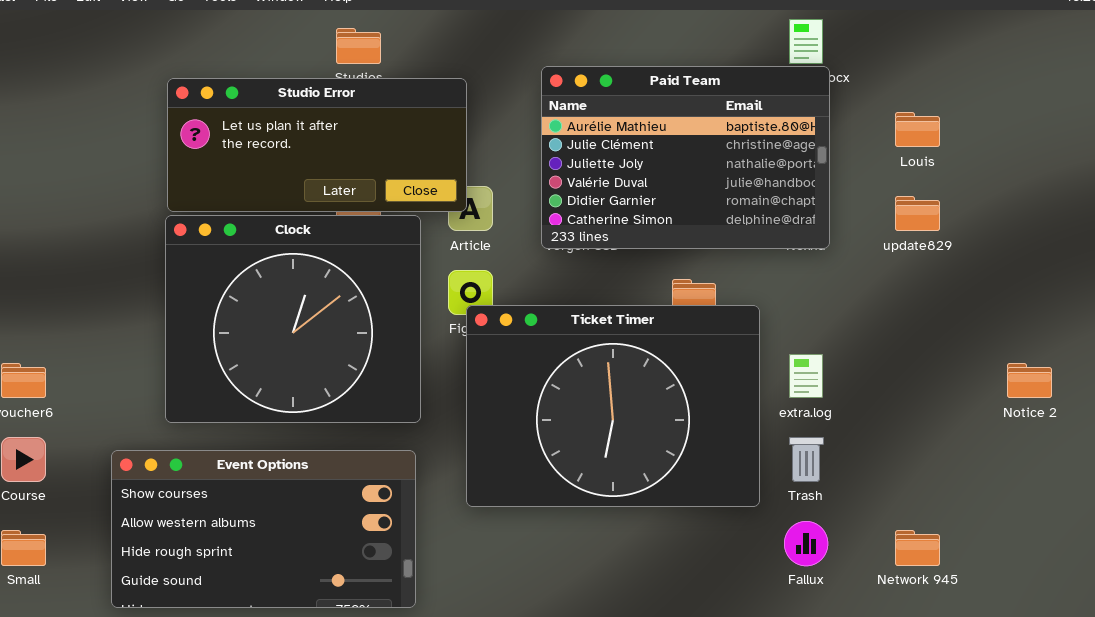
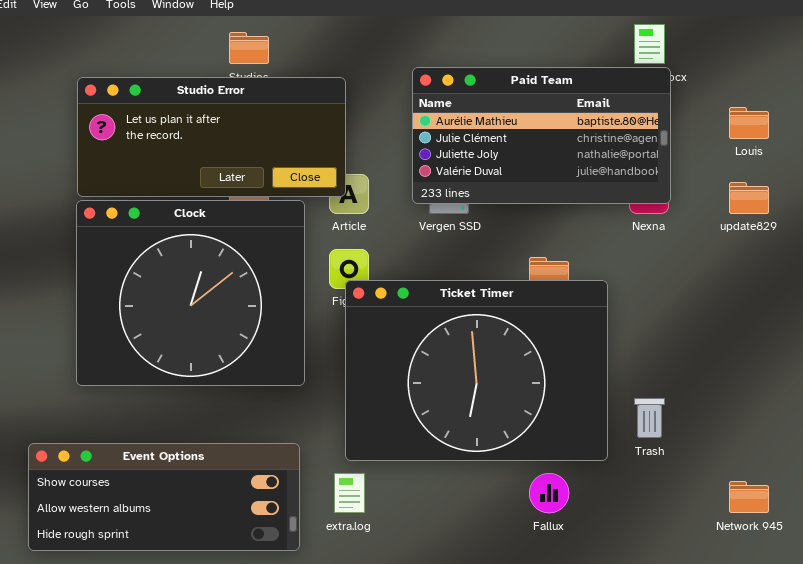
Paid Team: [541,66,830,249] -> [412,67,671,204], resized
extra.log: [789,354,823,398] -> [334,473,365,513], moved
Event Options: [111,450,416,608] -> [28,443,300,551], resized
Fallux: [784,521,828,566] -> [529,473,569,513], moved

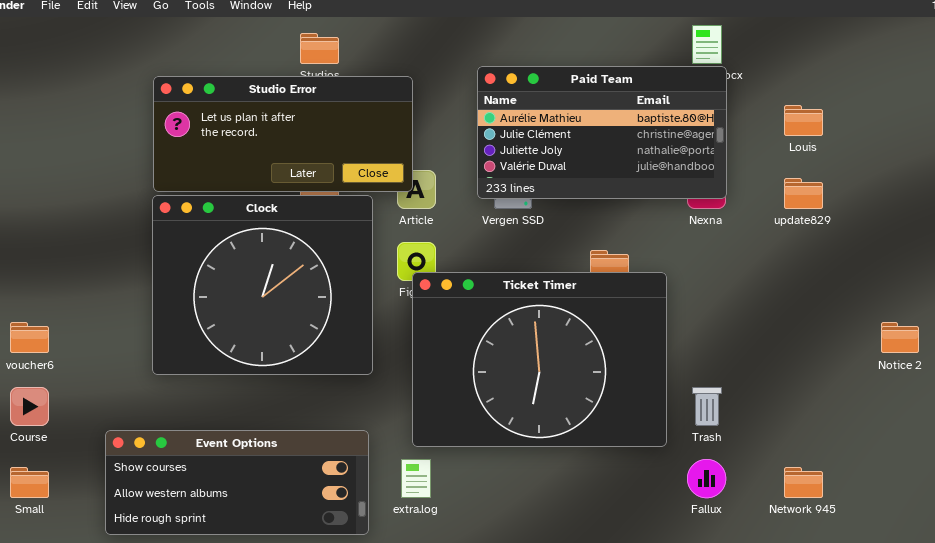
Fallux: [529,473,569,513] -> [687,459,726,498], moved

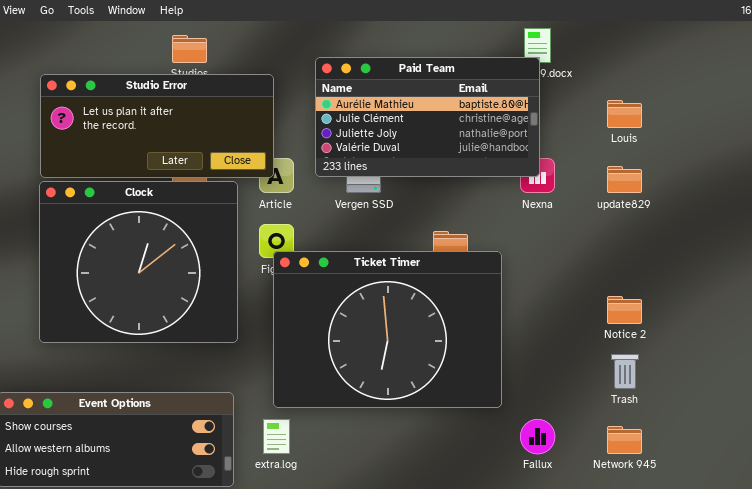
Paid Team: [477,66,727,199] -> [315,57,540,177], moved
Notice 2: [881,322,919,353] -> [607,296,642,324], moved
Trash: [692,387,722,426] -> [611,354,639,389], moved

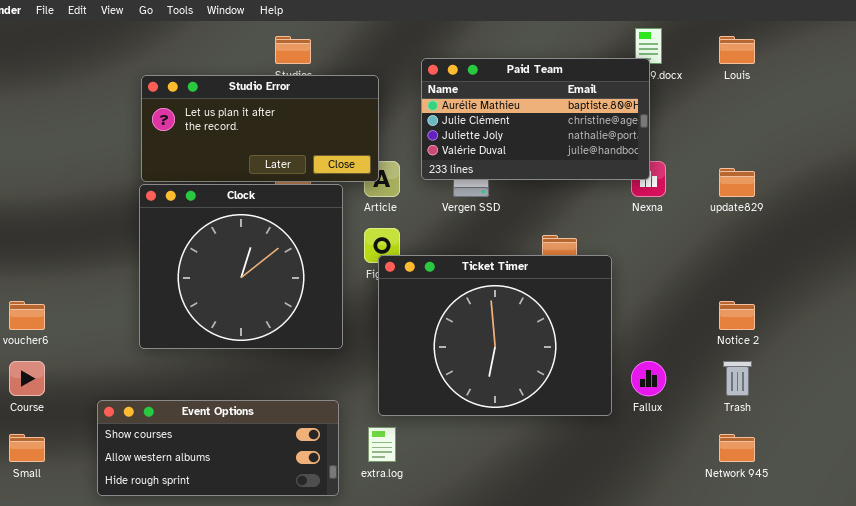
Louis: [607,100,642,128] -> [719,36,755,64], moved
Fallux: [520,419,555,454] -> [631,361,666,396], moved

